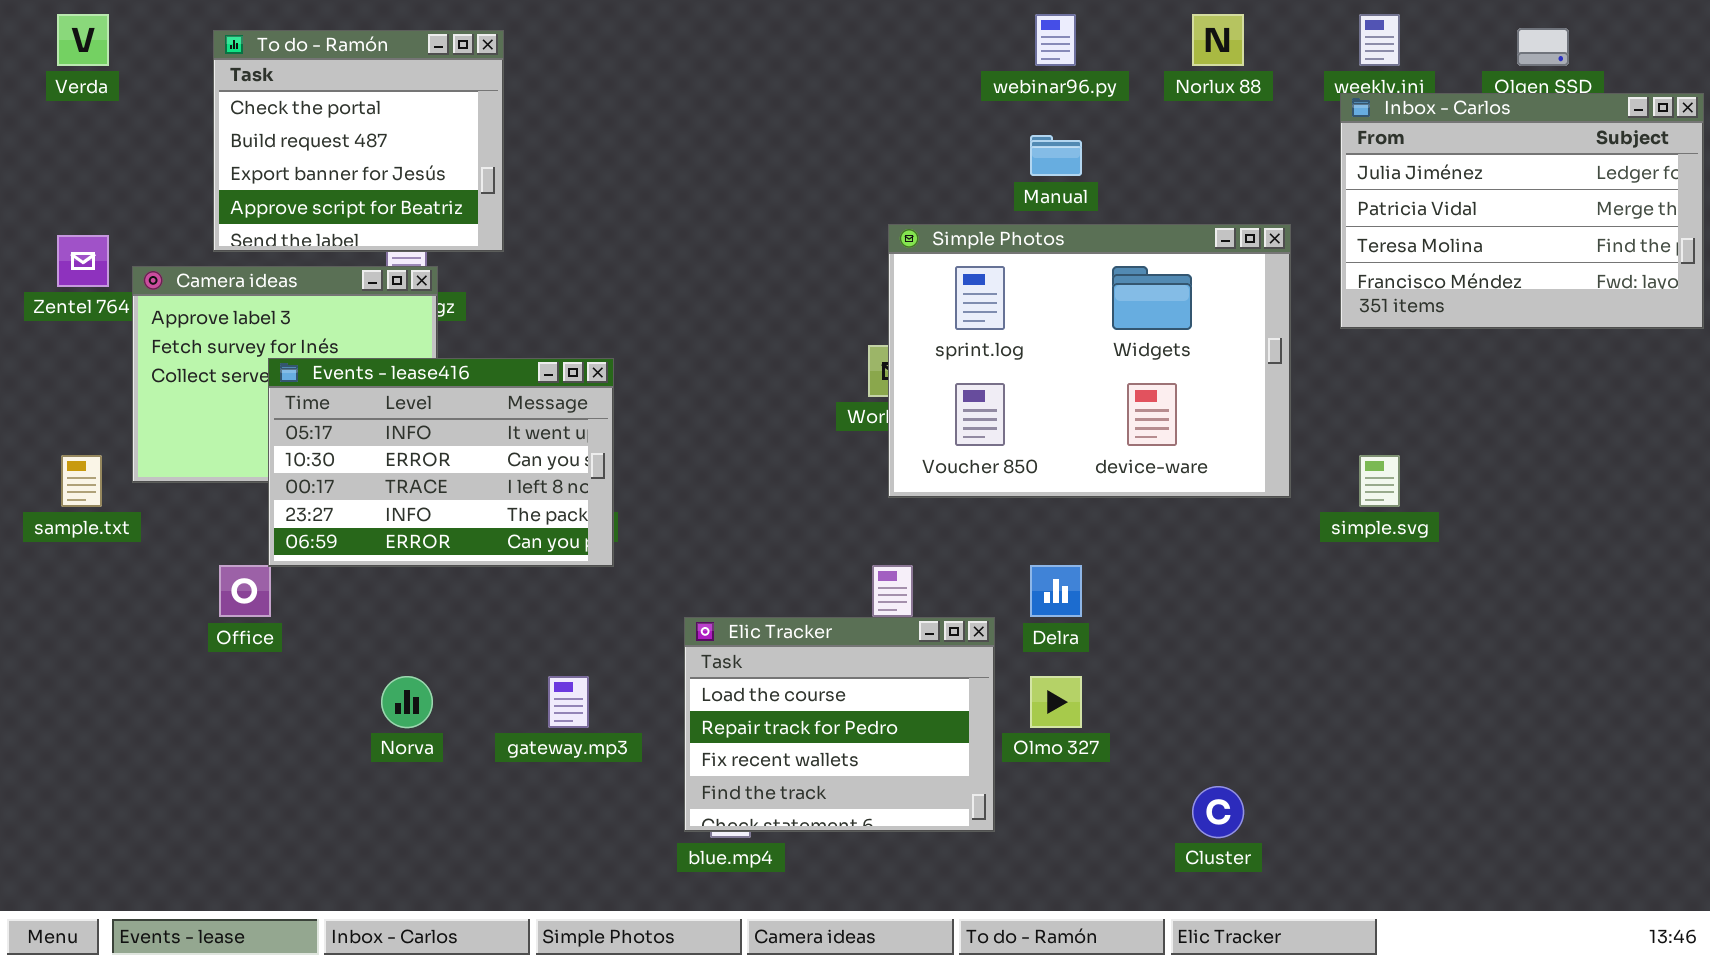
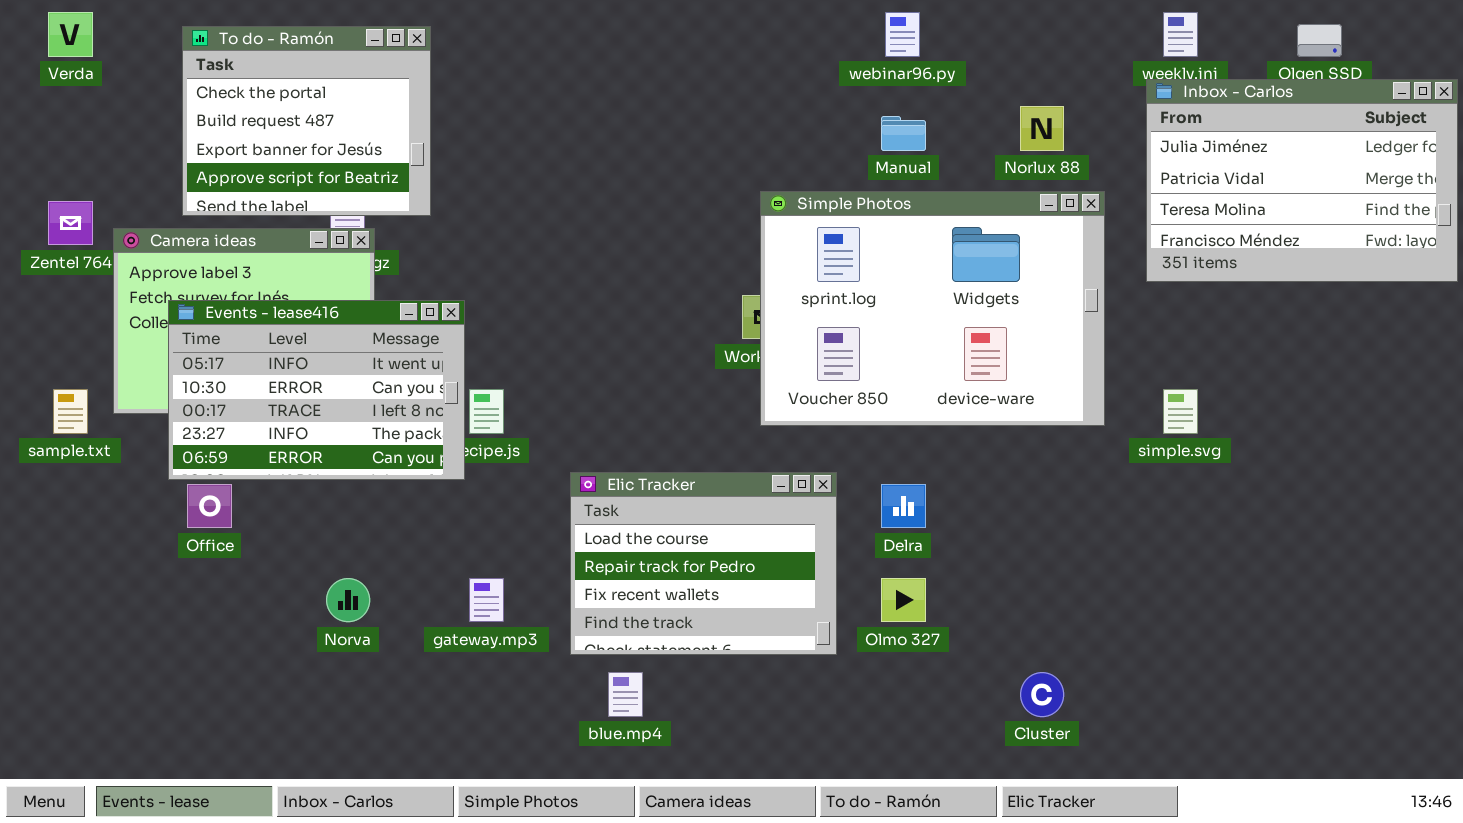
Norlux 88: [1192,14,1244,66] -> [1020,106,1064,151], moved
Events - lease416: [268,358,614,567] -> [168,300,465,480], moved
Elic Tracker: [684,617,995,832] -> [570,472,837,655], moved

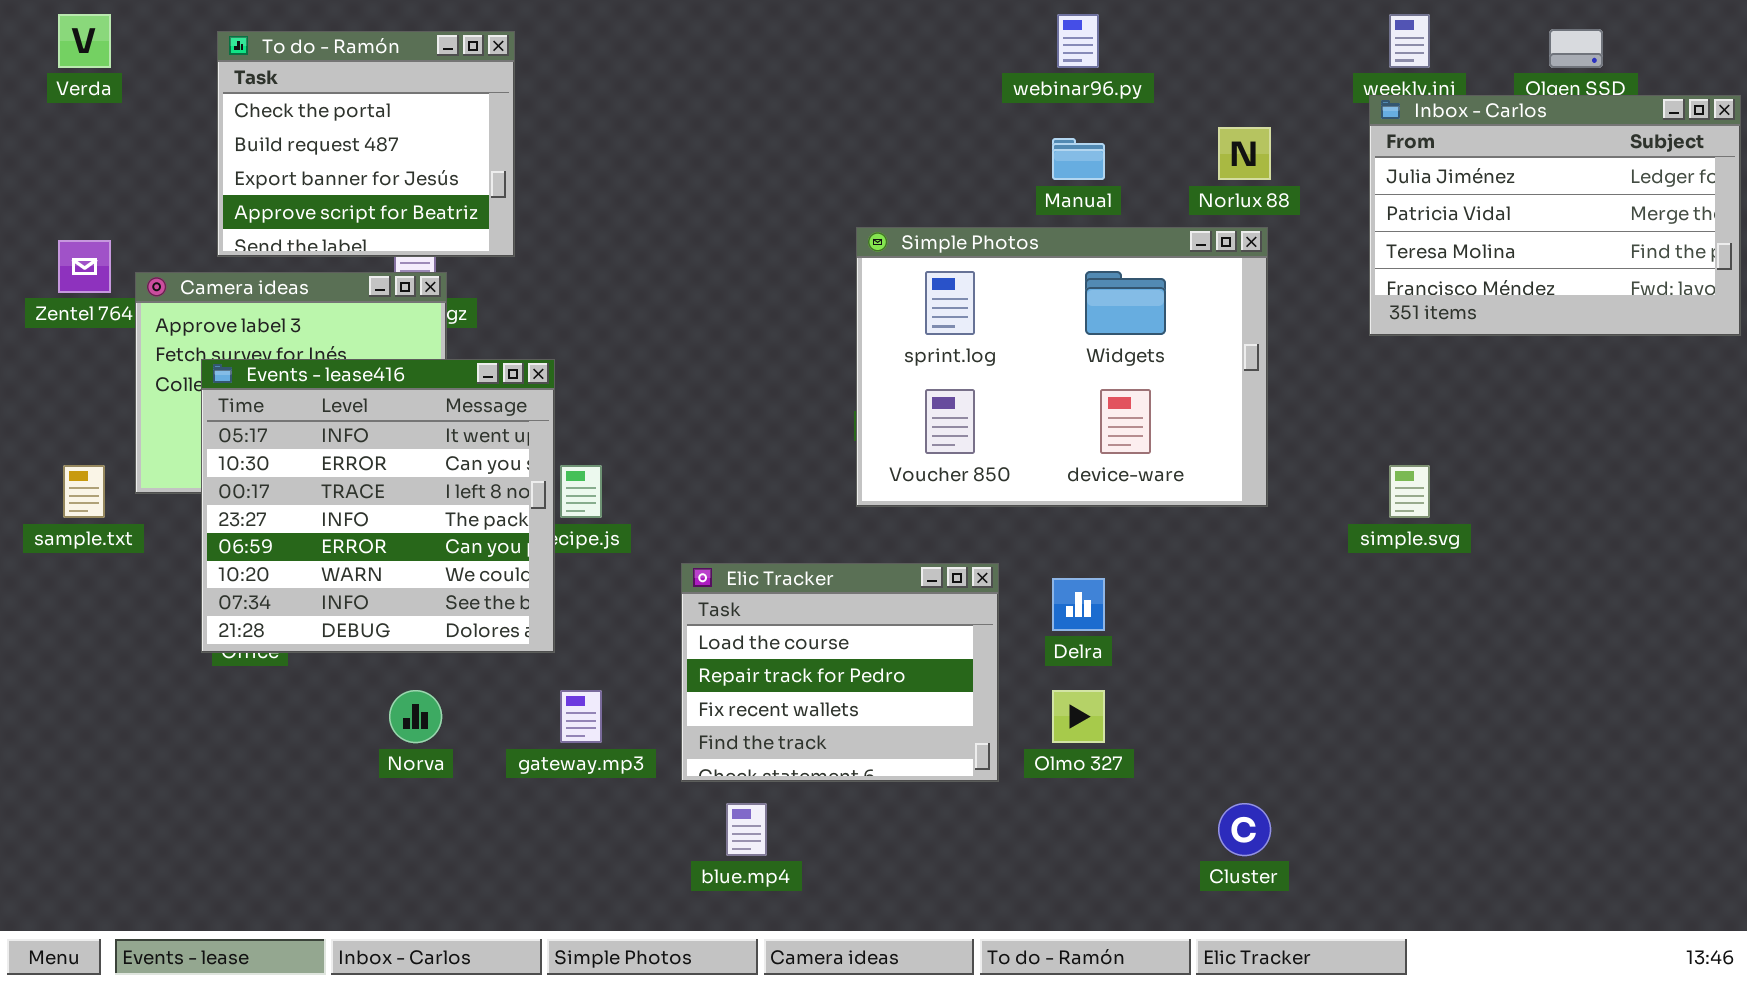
Simple Photos: [760,191,1105,426] -> [856,227,1268,507], moved
Events - lease416: [168,300,465,480] -> [201,359,555,653], resized

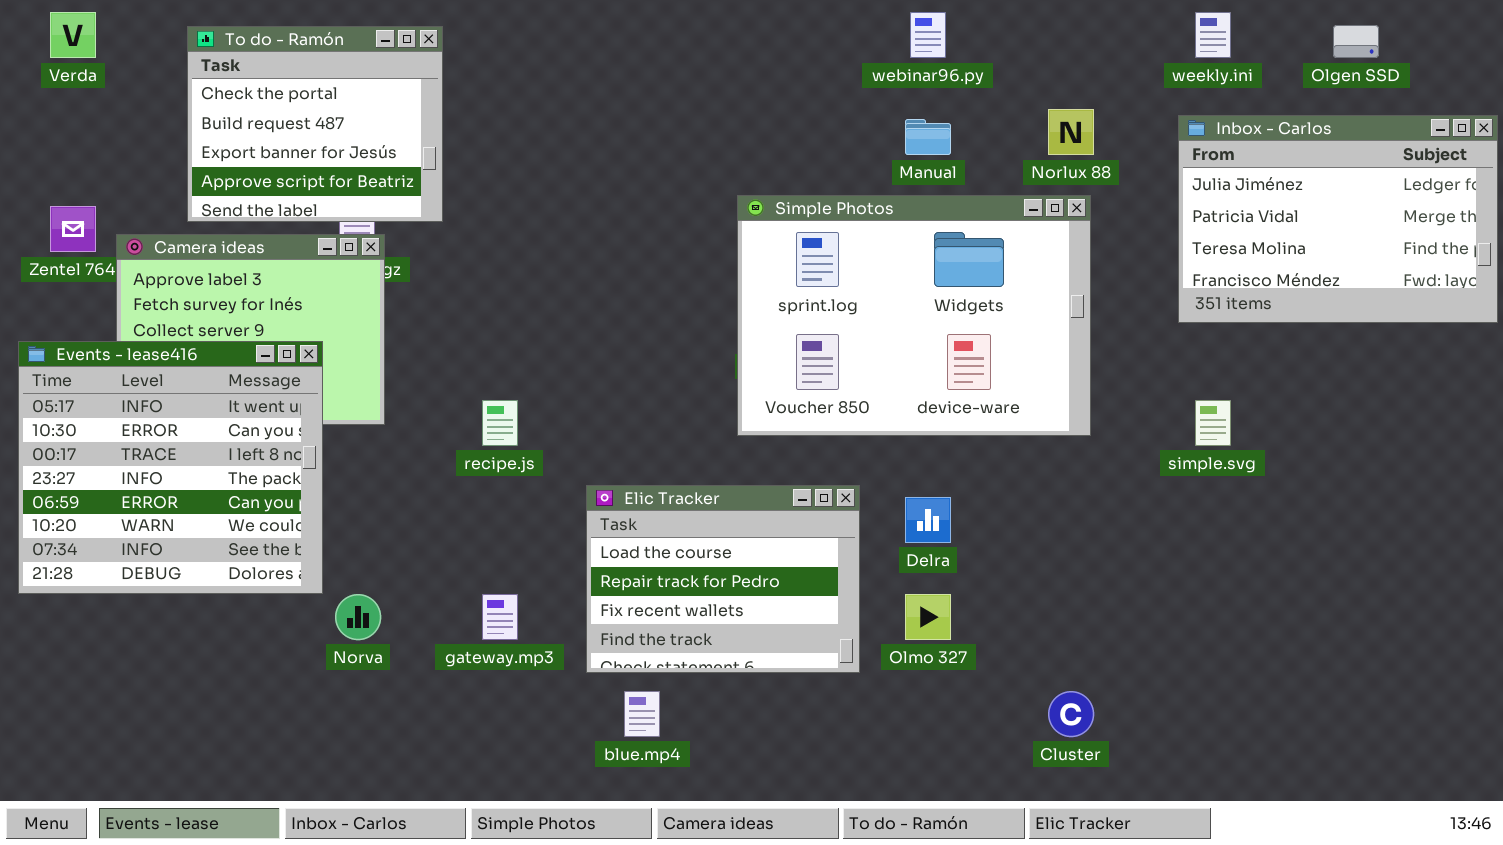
Inbox - Carlos: [1369,95,1741,336] -> [1178,115,1498,323], moved
Events - lease416: [201,359,555,653] -> [18,341,323,594], moved

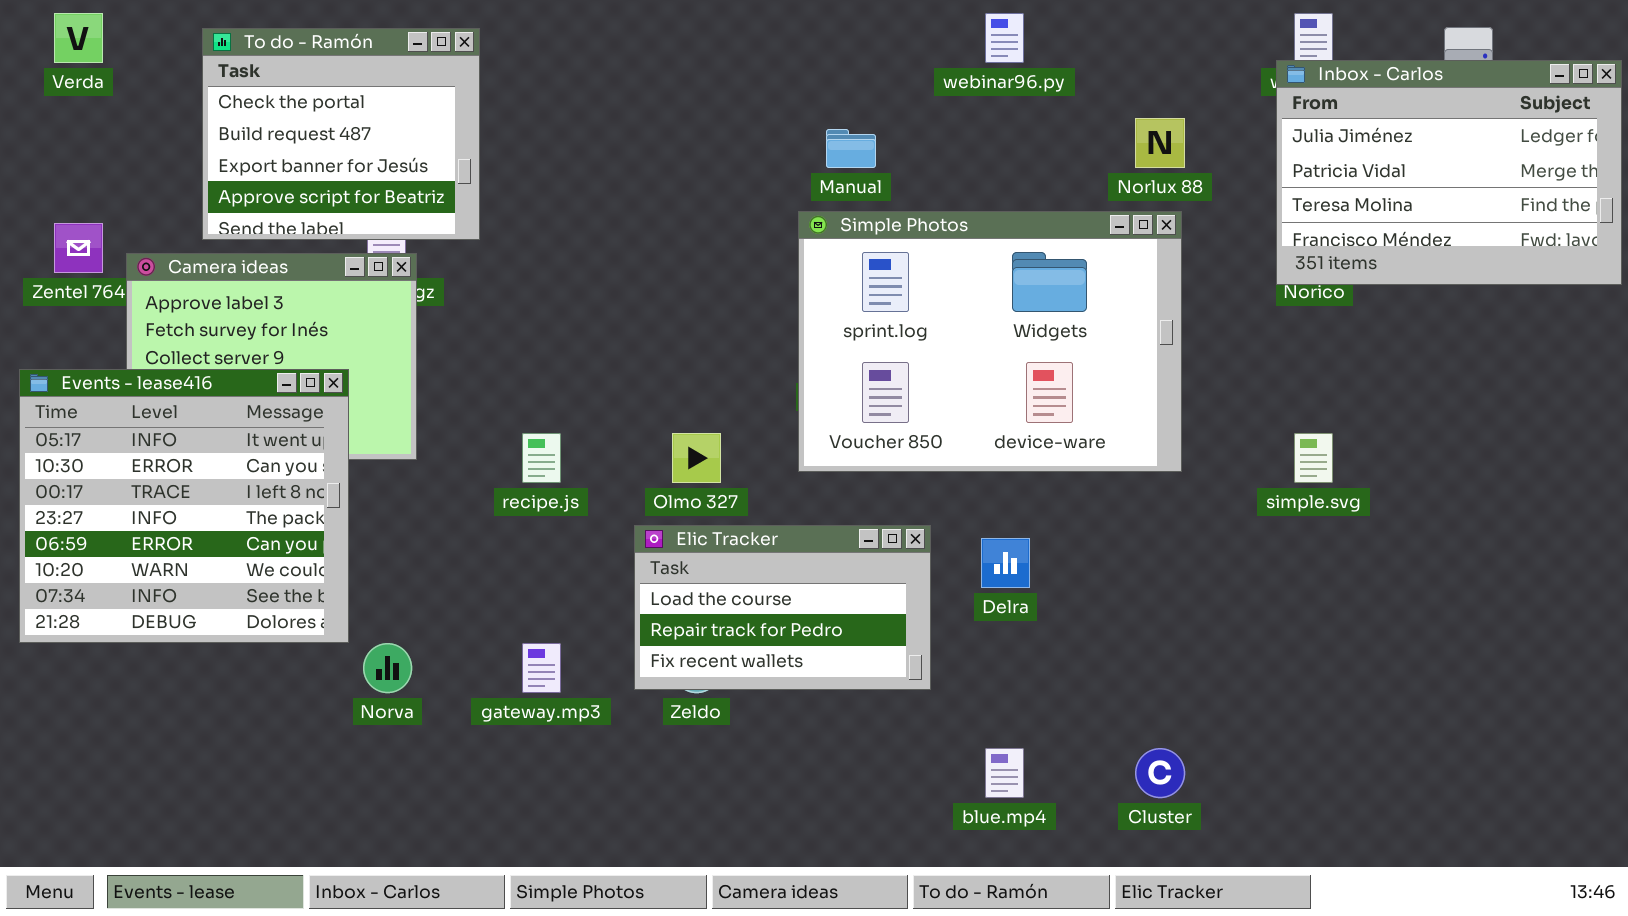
Inbox - Carlos: [1178,115,1498,323] -> [1276,60,1622,285], moved
Manual: [905,119,951,155] -> [826,129,876,168], moved
Elic Tracker: [586,485,860,673] -> [634,525,931,690], resized
Olmo 327: [905,594,951,640] -> [672,433,721,483], moved
blue.mp4: [624,691,660,737] -> [985,748,1024,798], moved

